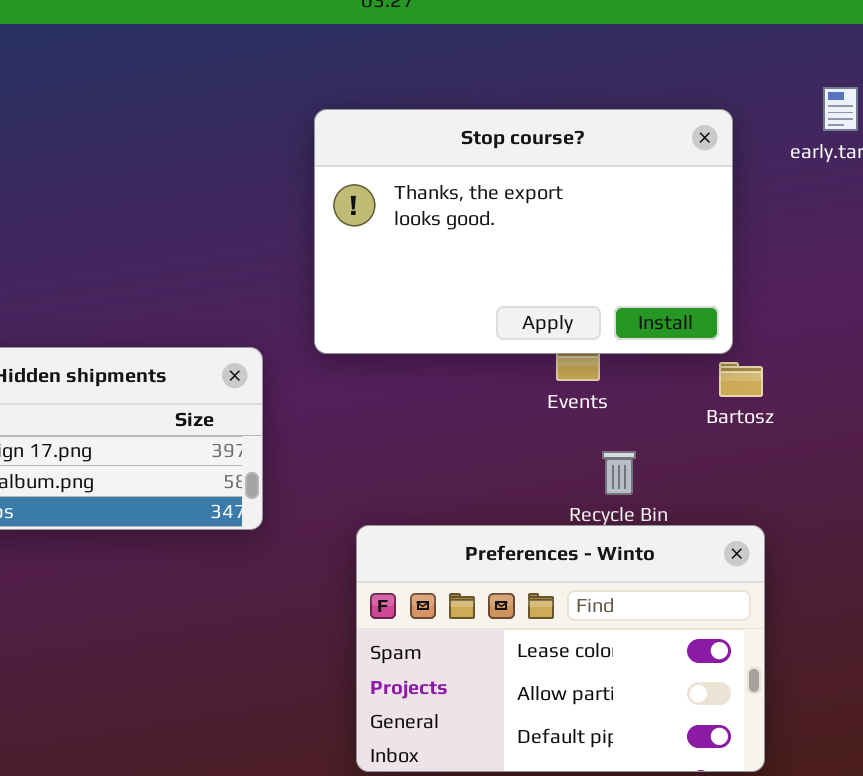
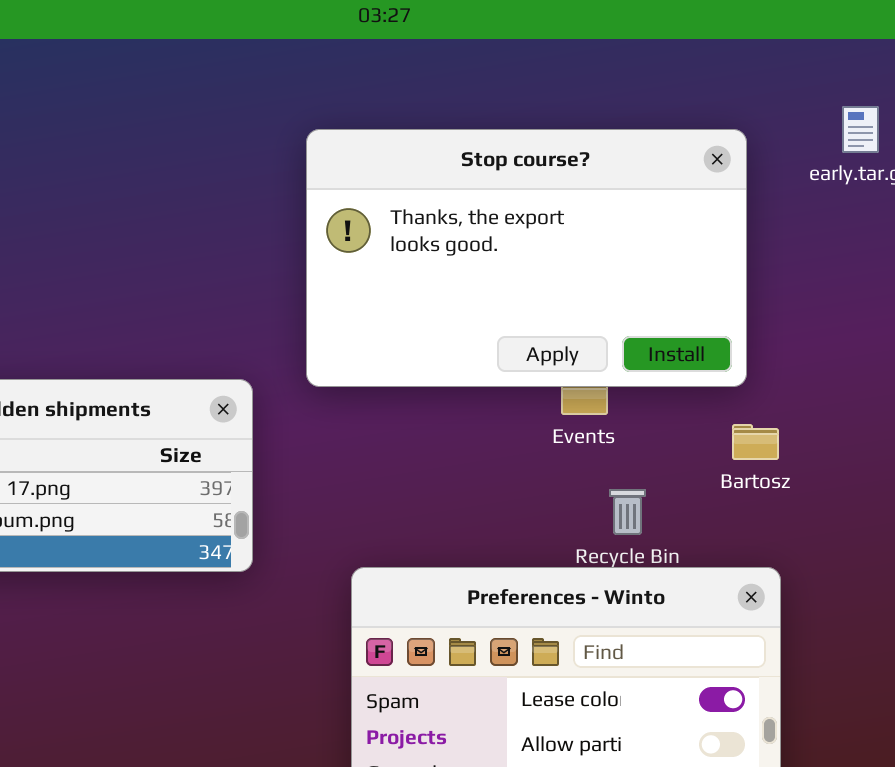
Bartosz: [719,362,763,397] -> [732,424,779,460], moved

